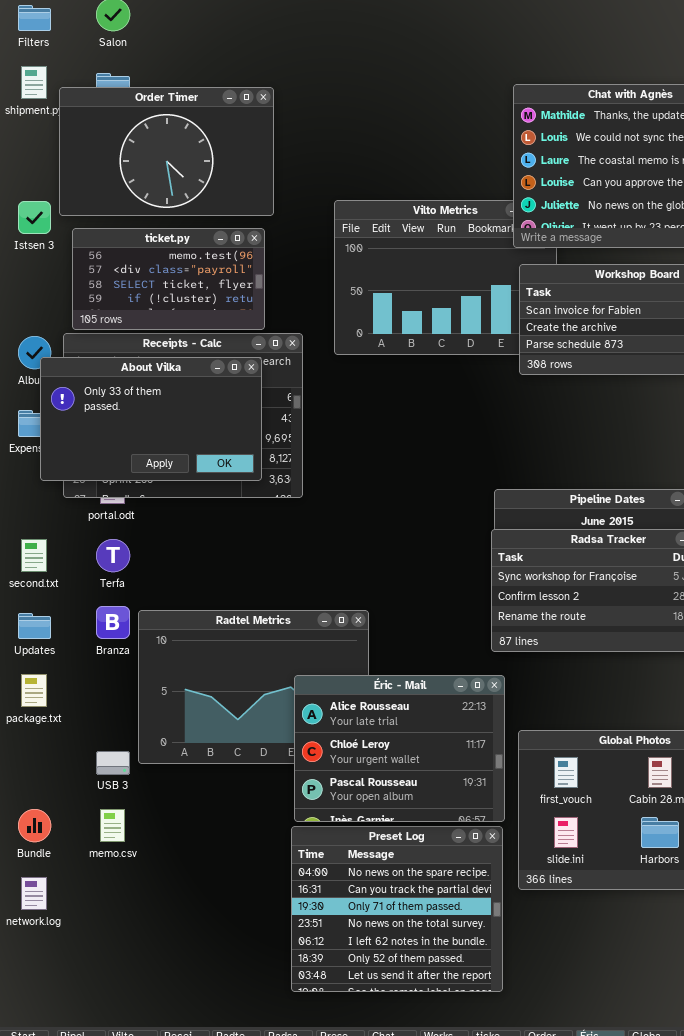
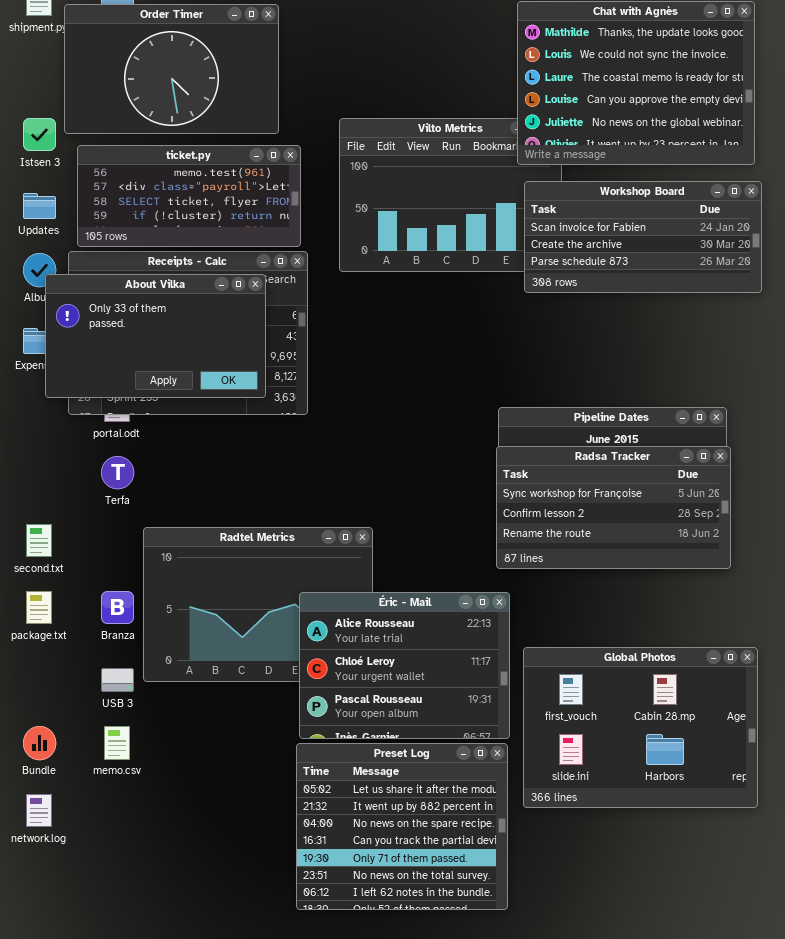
ticket.py: [72,228,265,330] -> [77,145,301,247], resized
second.txt: [21,539,47,572] -> [26,524,52,557], moved
Branza: [96,606,130,639] -> [101,591,134,624], moved
Updates: [18,613,51,639] -> [23,193,56,219], moved
Preset Log: [291,826,503,992] -> [296,743,508,910], scrolled up 2 rows

